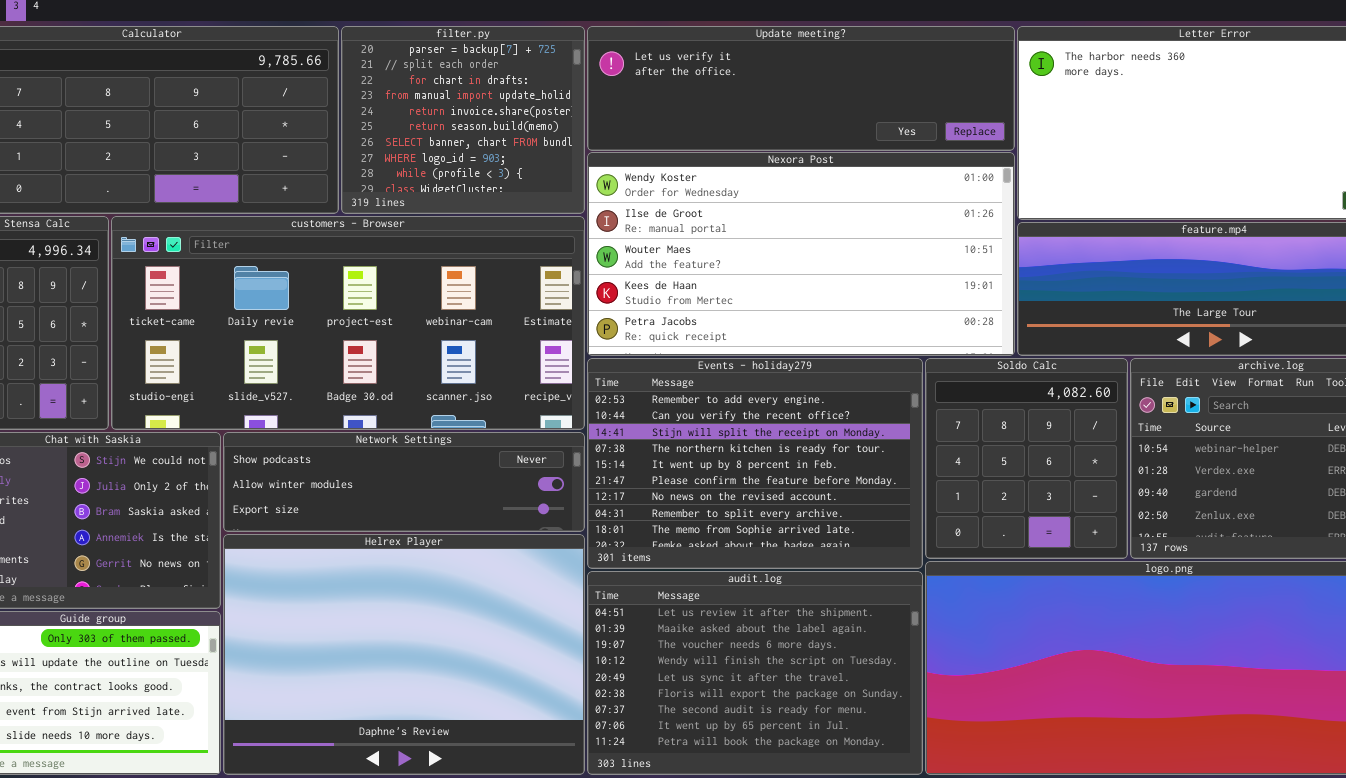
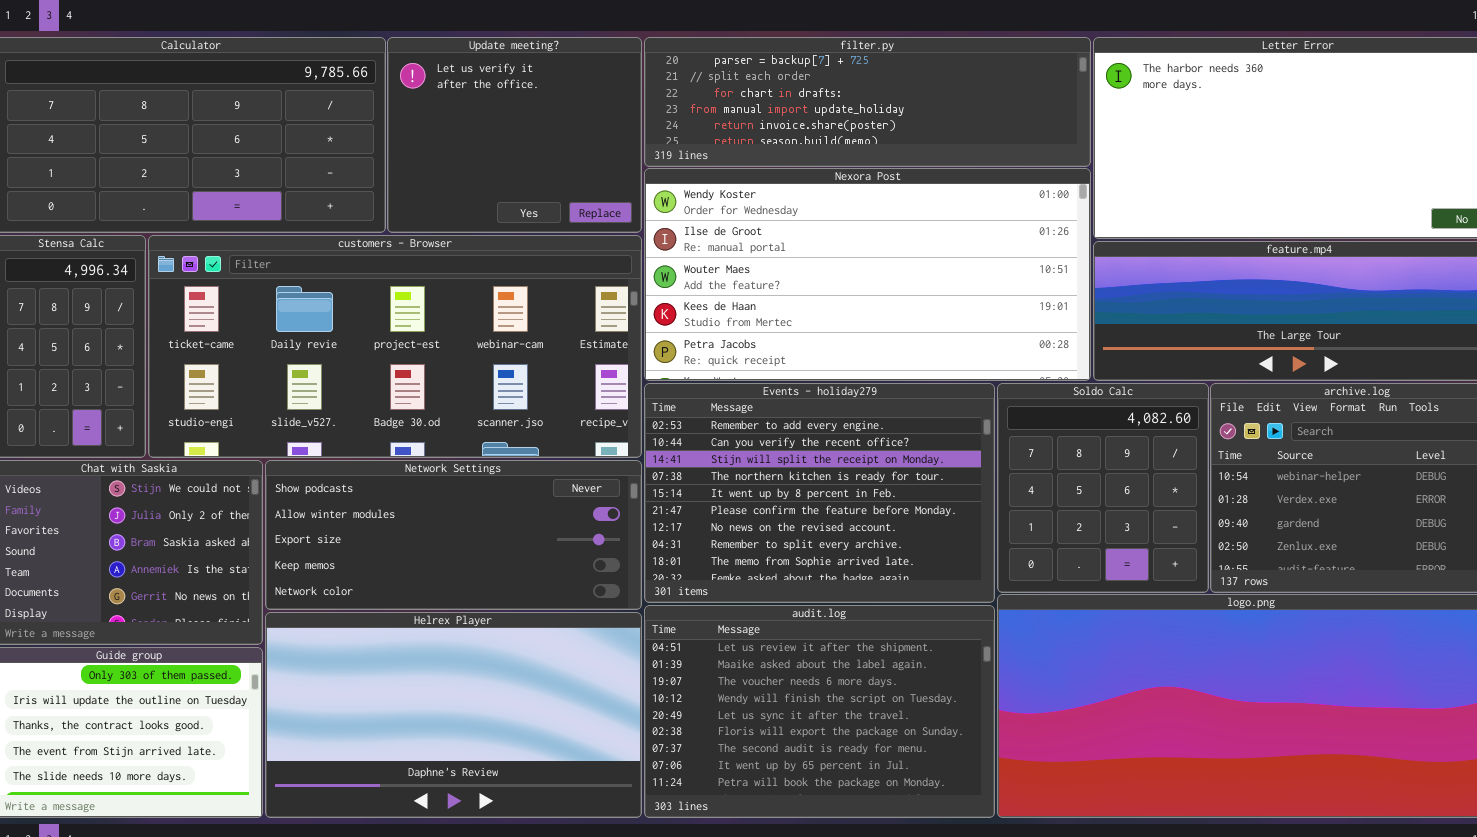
filter.py: [341,26,585,214] -> [644,37,1091,167], moved, resized
Update meeting?: [587,26,1015,151] -> [387,37,642,233], moved, resized
Network Settings: [223,432,585,532] -> [265,460,642,610], resized
Helrex Player: [223,534,585,775] -> [265,612,642,818], resized

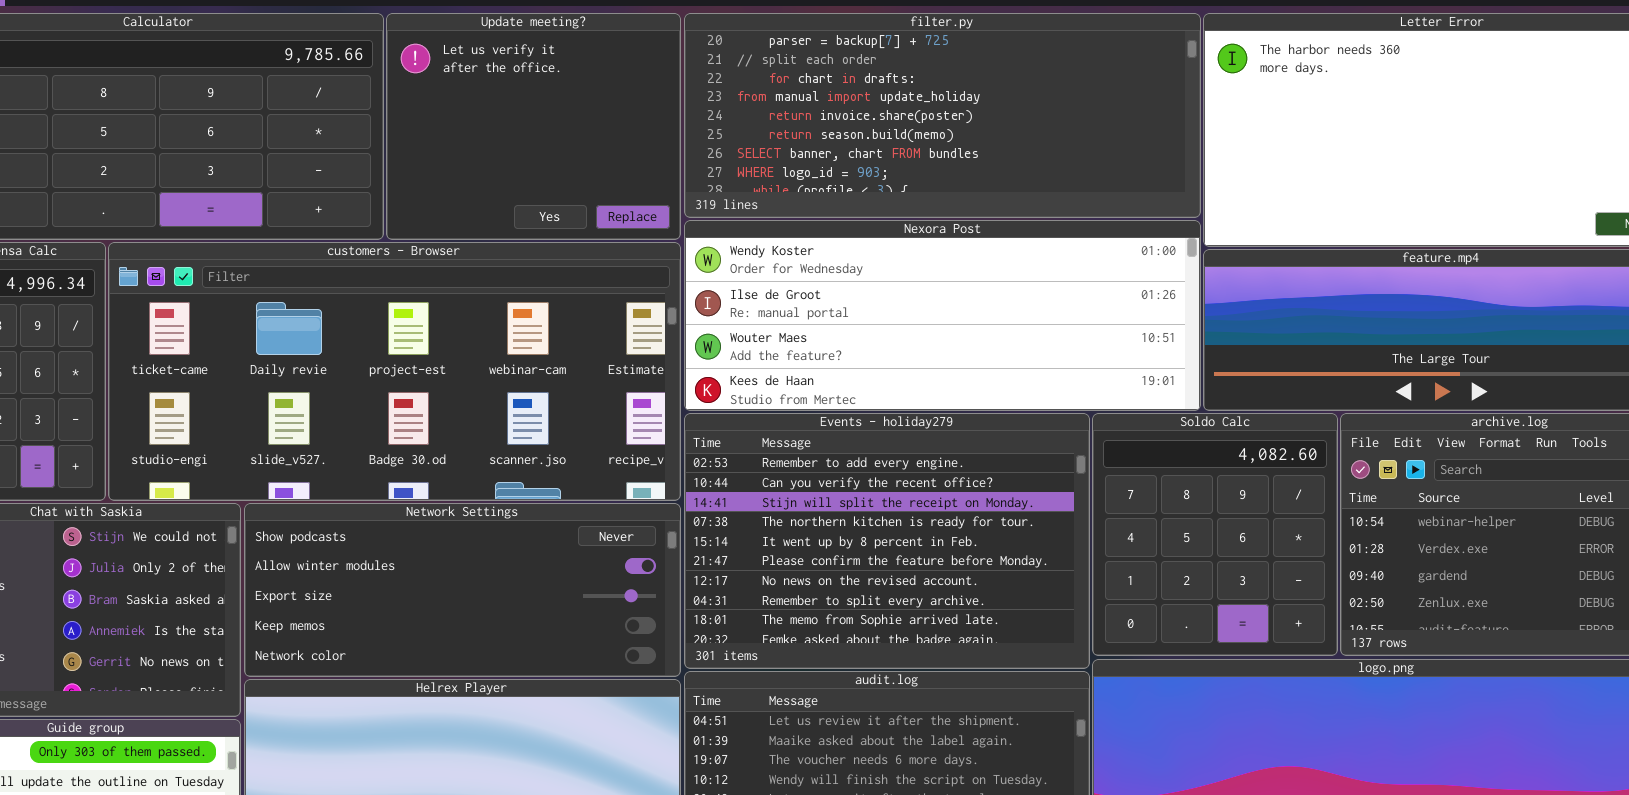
filter.py: [644,37,1091,167] -> [684,13,1201,218], resized
Nexora Post: [644,168,1091,381] -> [684,220,1201,411], resized

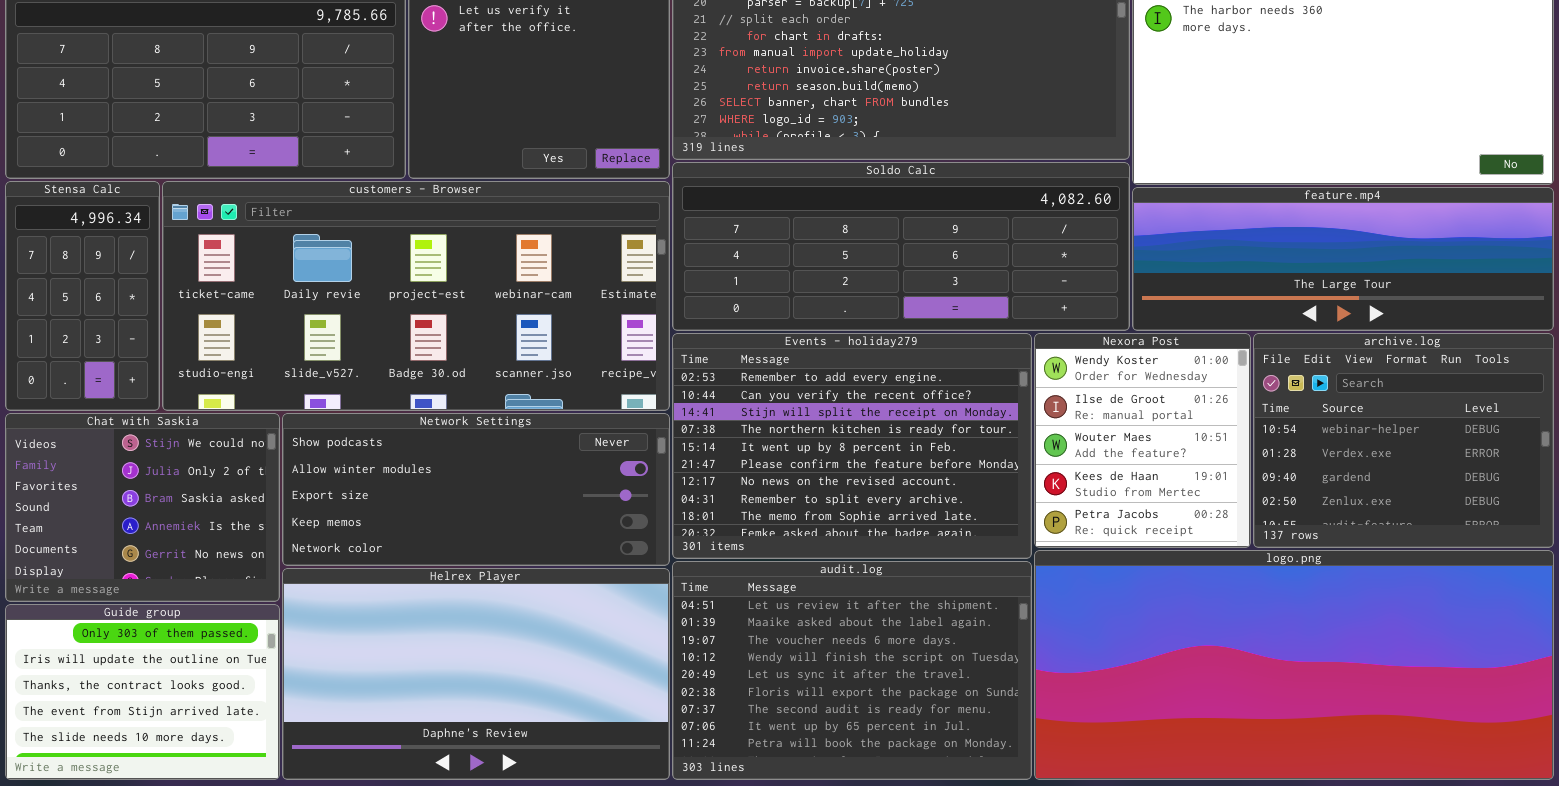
Nexora Post: [684,220,1201,411] -> [1034,333,1251,548], moved, resized
Soldo Calc: [1092,413,1338,656] -> [672,162,1130,331], moved, resized

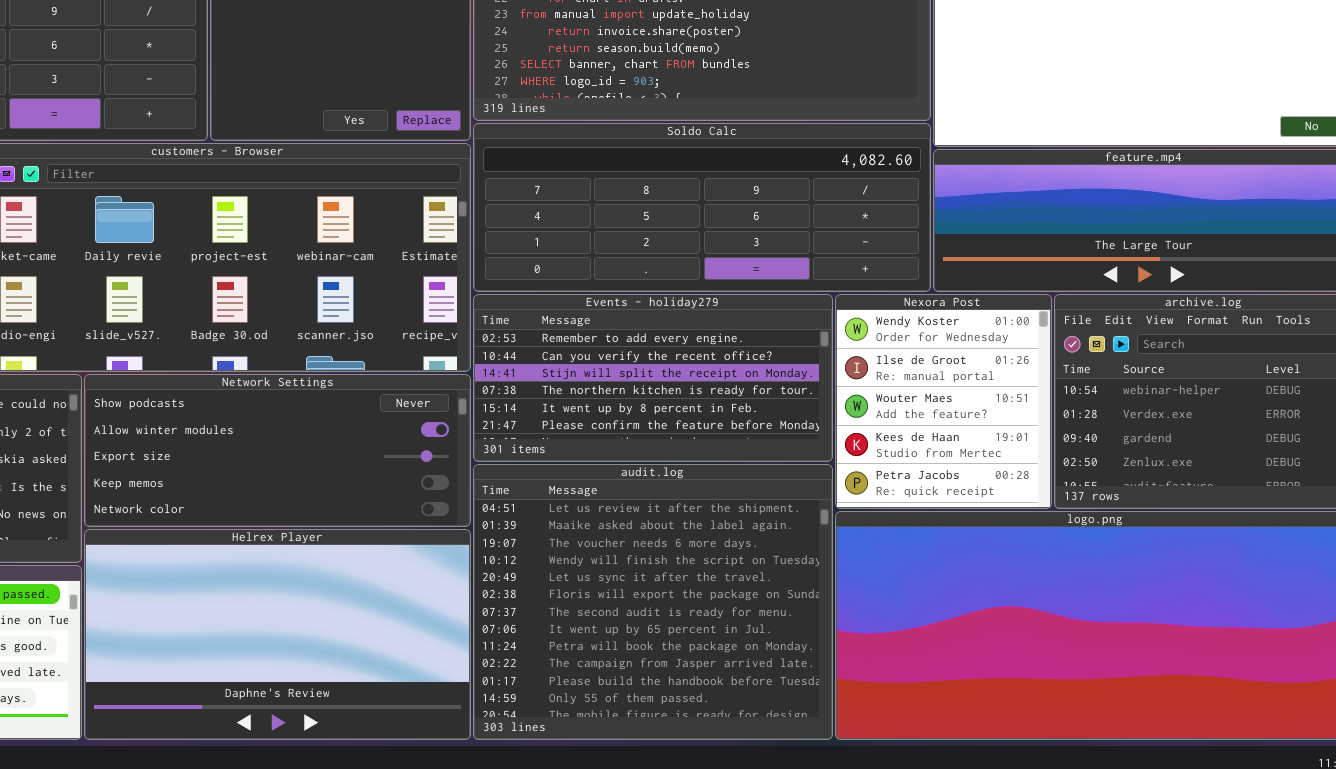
Events - holiday279: [672,333,1032,559] -> [473,294,833,462], resized
audit.log: [672,561,1032,780] -> [473,464,833,740], resized

